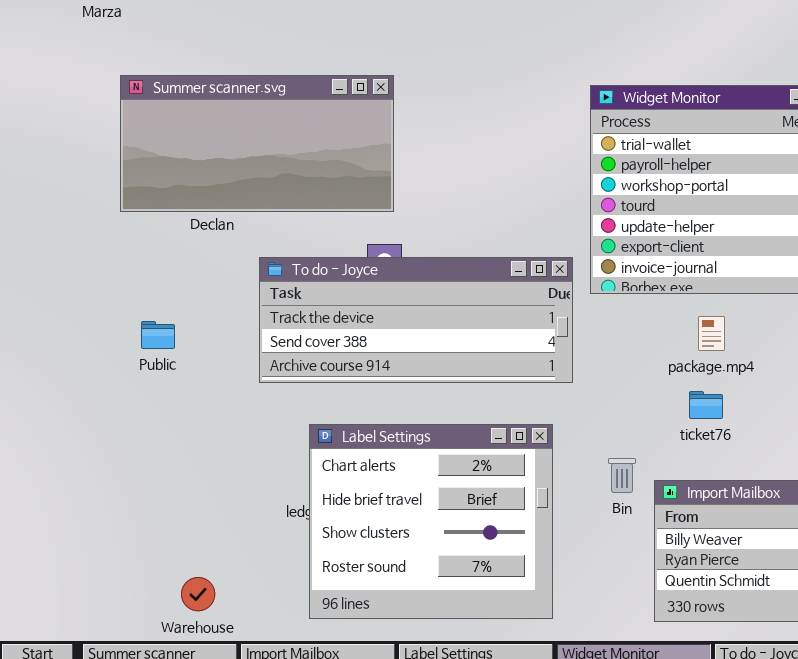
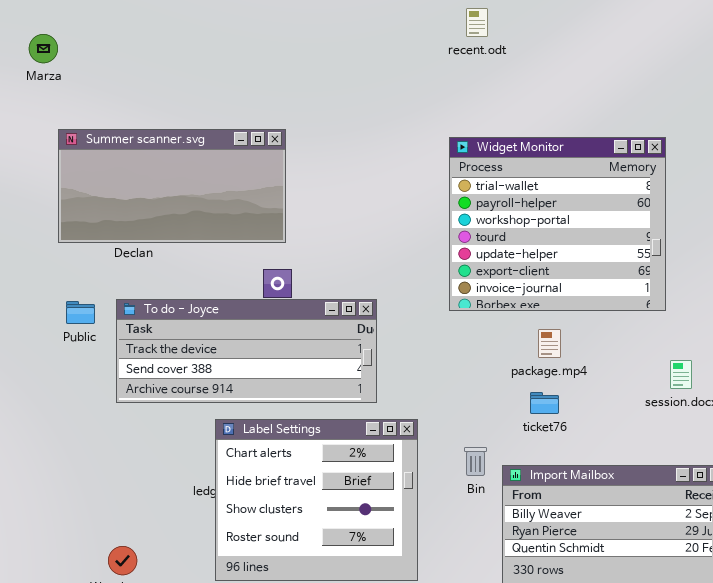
To do - Joyce: [259,257,573,383] -> [116,299,377,403], moved
Public: [141,321,175,349] -> [66,301,95,324], moved

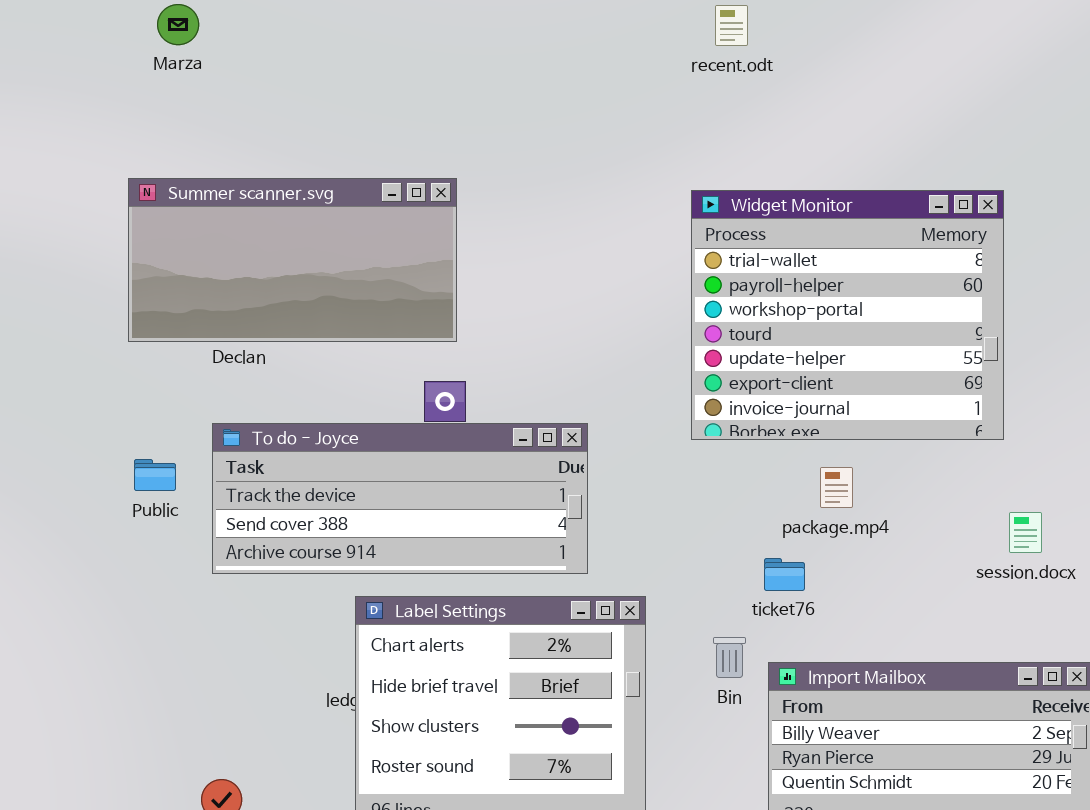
Marza: [29,34,58,63] -> [157,4,199,45], moved
Public: [66,301,95,324] -> [134,459,176,491], moved
ticket76: [530,392,559,414] -> [764,558,805,591], moved

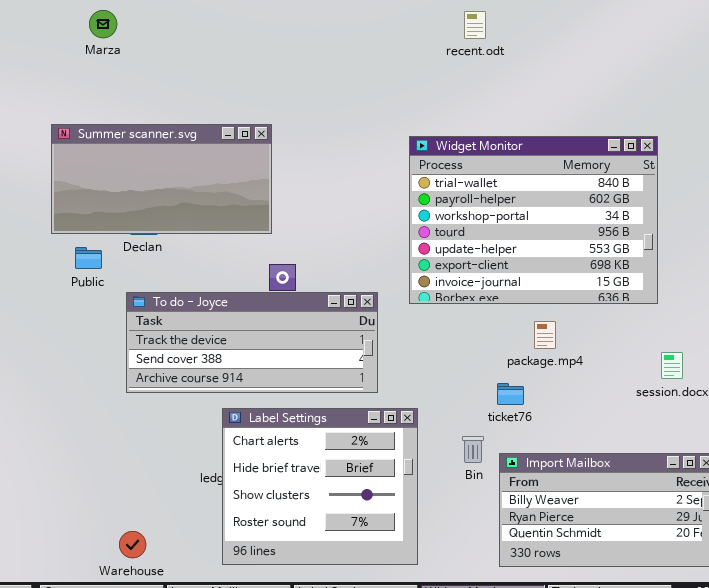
Summer scanner.svg: [128,178,457,342] -> [51,124,272,234], moved
Widget Monitor: [691,190,1004,440] -> [409,136,658,304], resized
Public: [134,459,176,491] -> [75,247,102,269], moved

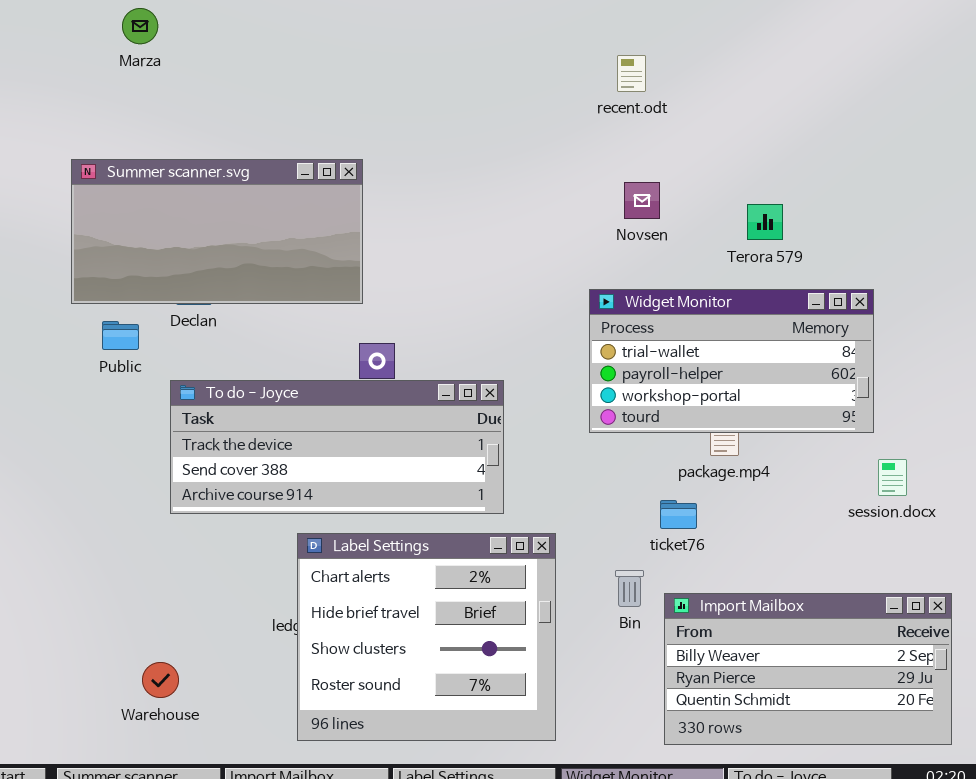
recent.odt: [464,11,486,39] -> [617,55,646,92], moved
Widget Monitor: [409,136,658,304] -> [589,289,874,433], moved, resized
Warehouse: [119,531,146,558] -> [142,662,179,698], moved

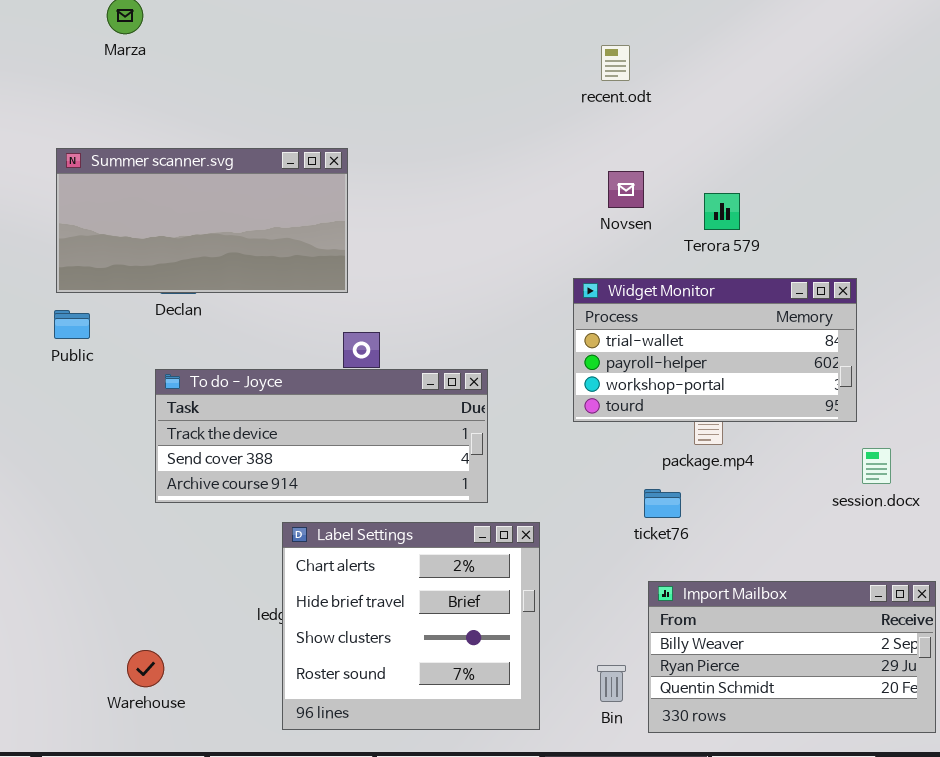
Terora 579: [747,204,783,240] -> [704,193,740,230], moved
Public: [102,321,139,350] -> [54,310,90,339], moved
Bin: [615,570,644,607] -> [597,665,626,702], moved

